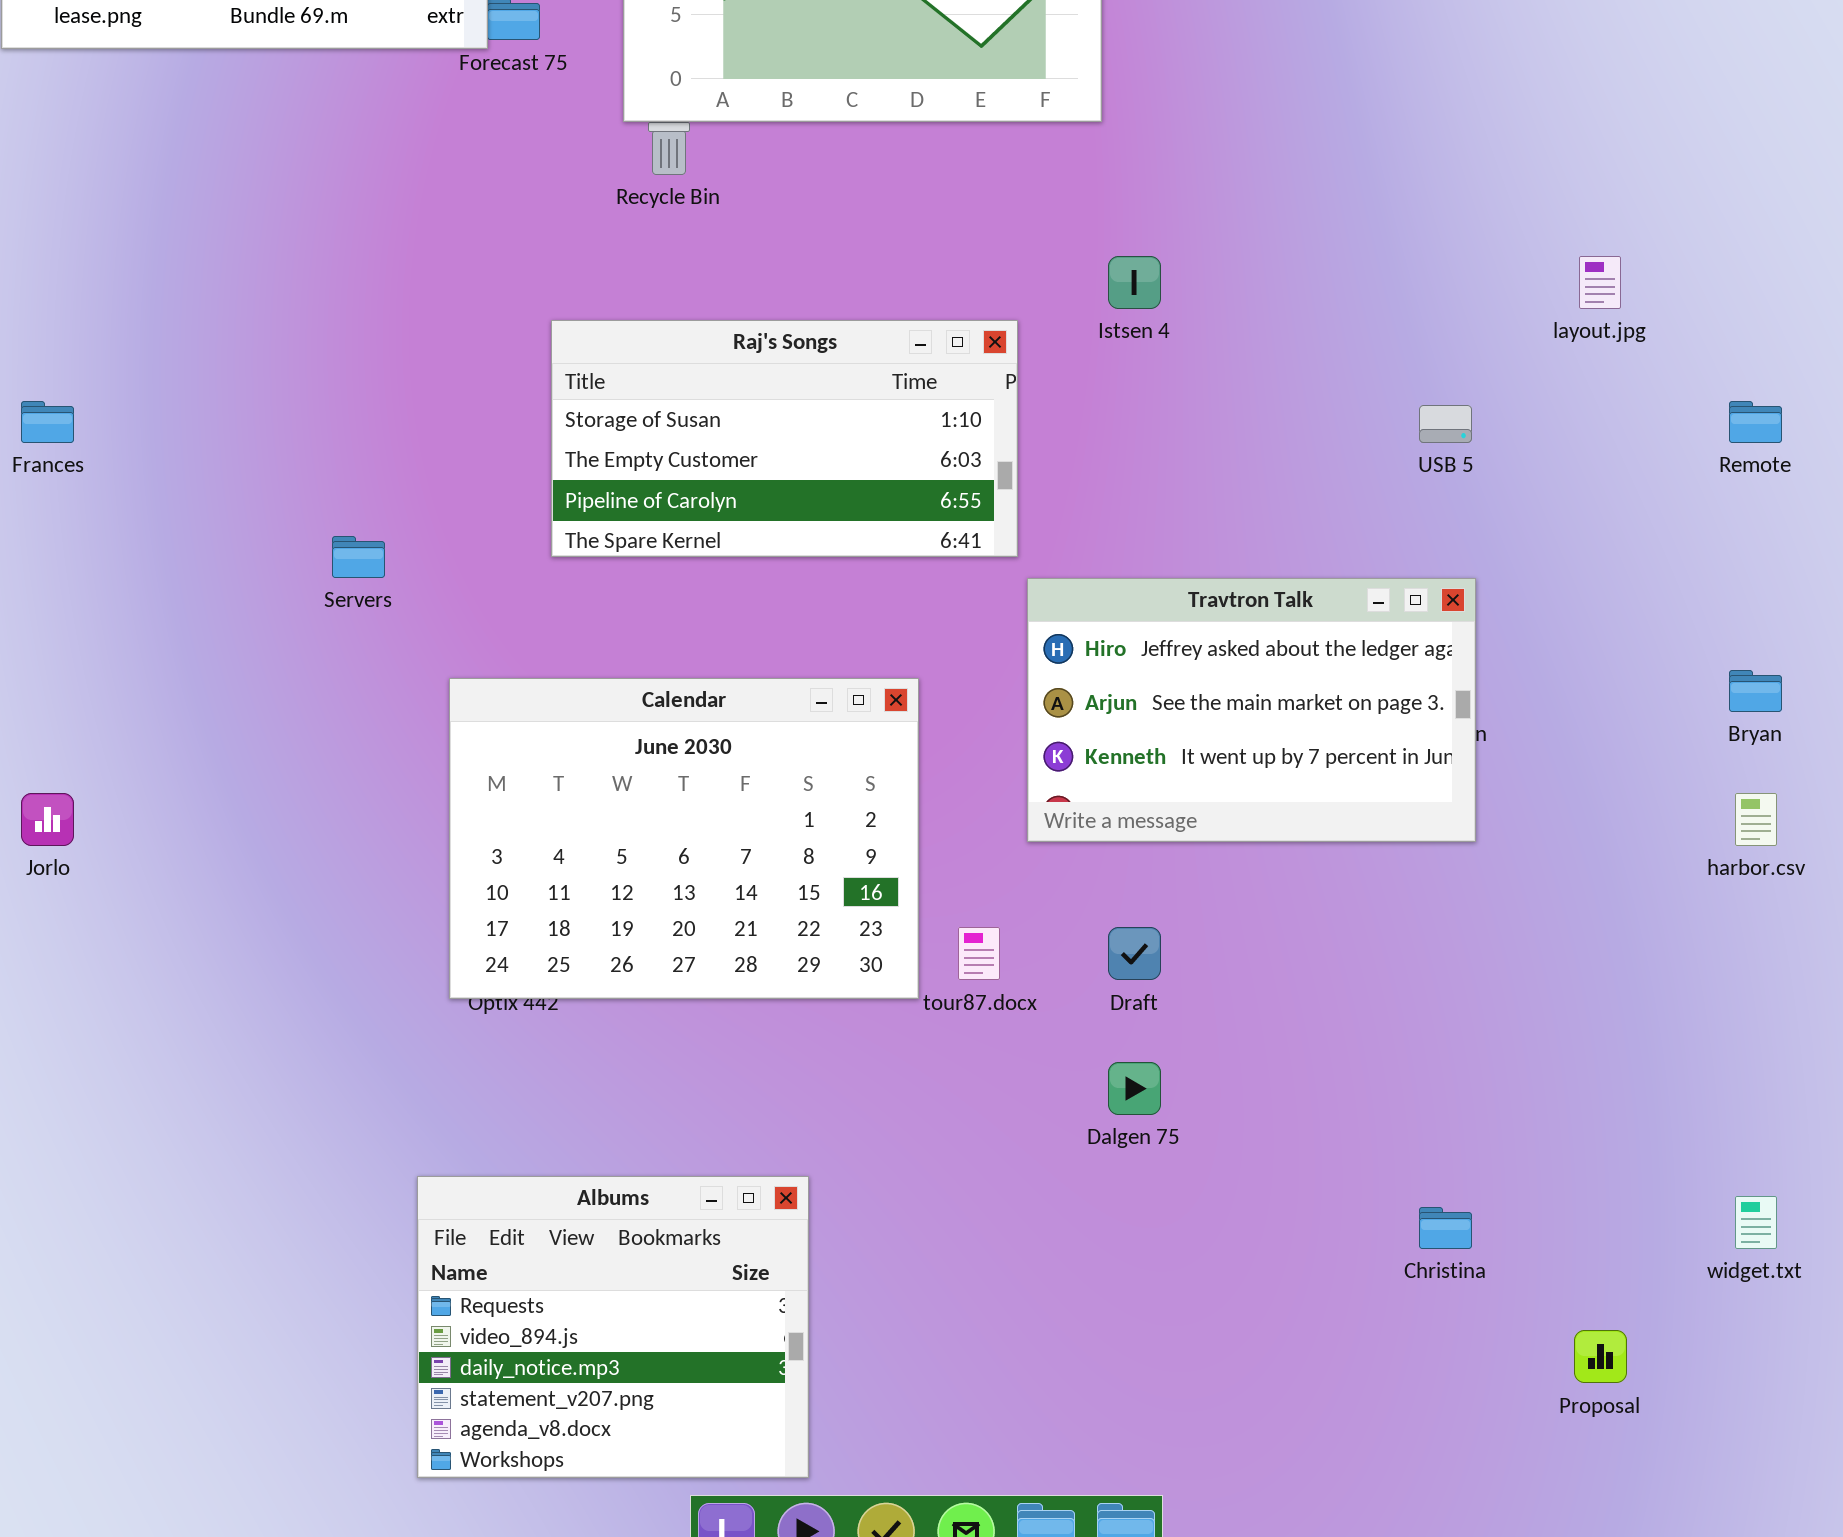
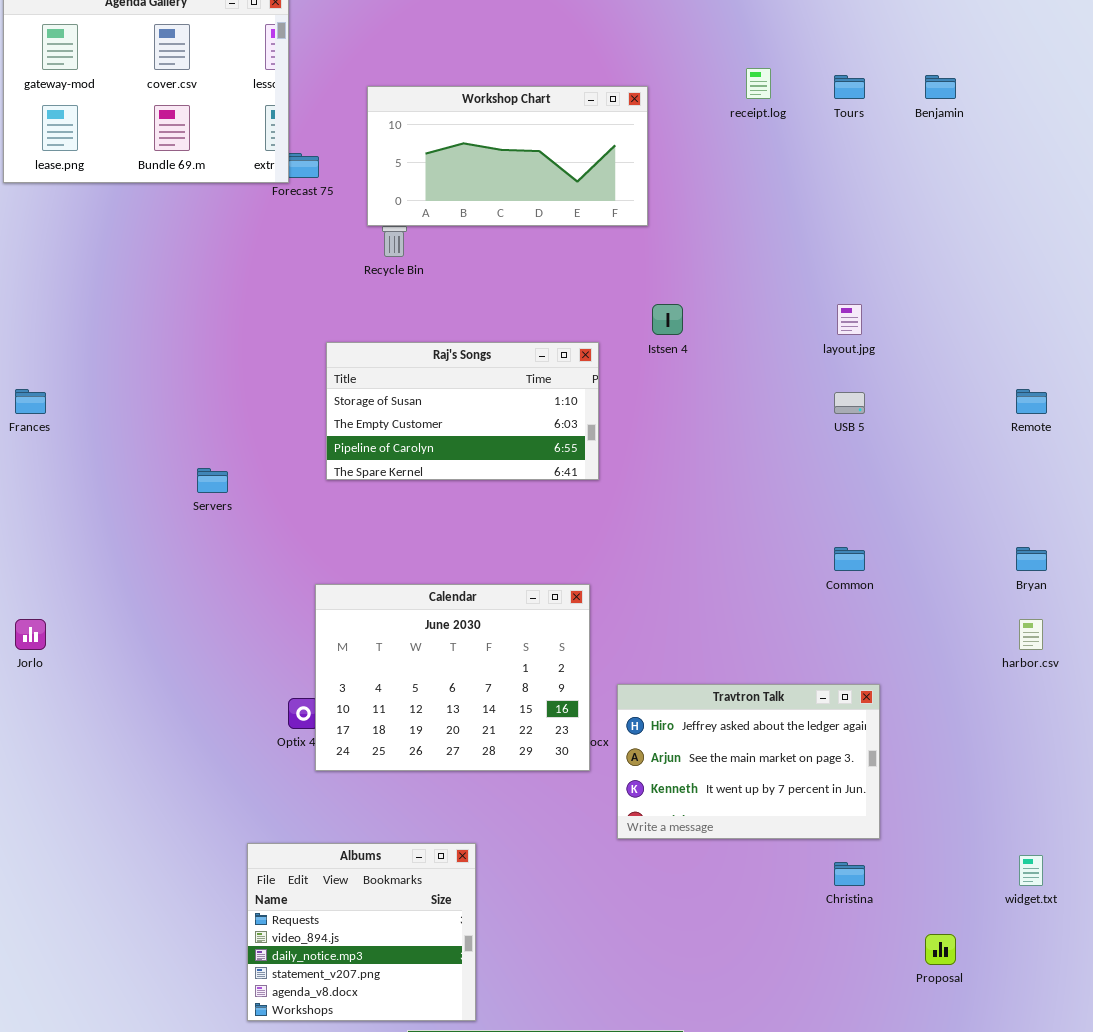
layout.jpg: [1579,256,1621,309] -> [837,304,862,335], moved
Travtron Talk: [1027,578,1476,842] -> [617,684,880,839], moved
Calendar: [449,678,919,999] -> [315,584,590,771], moved

